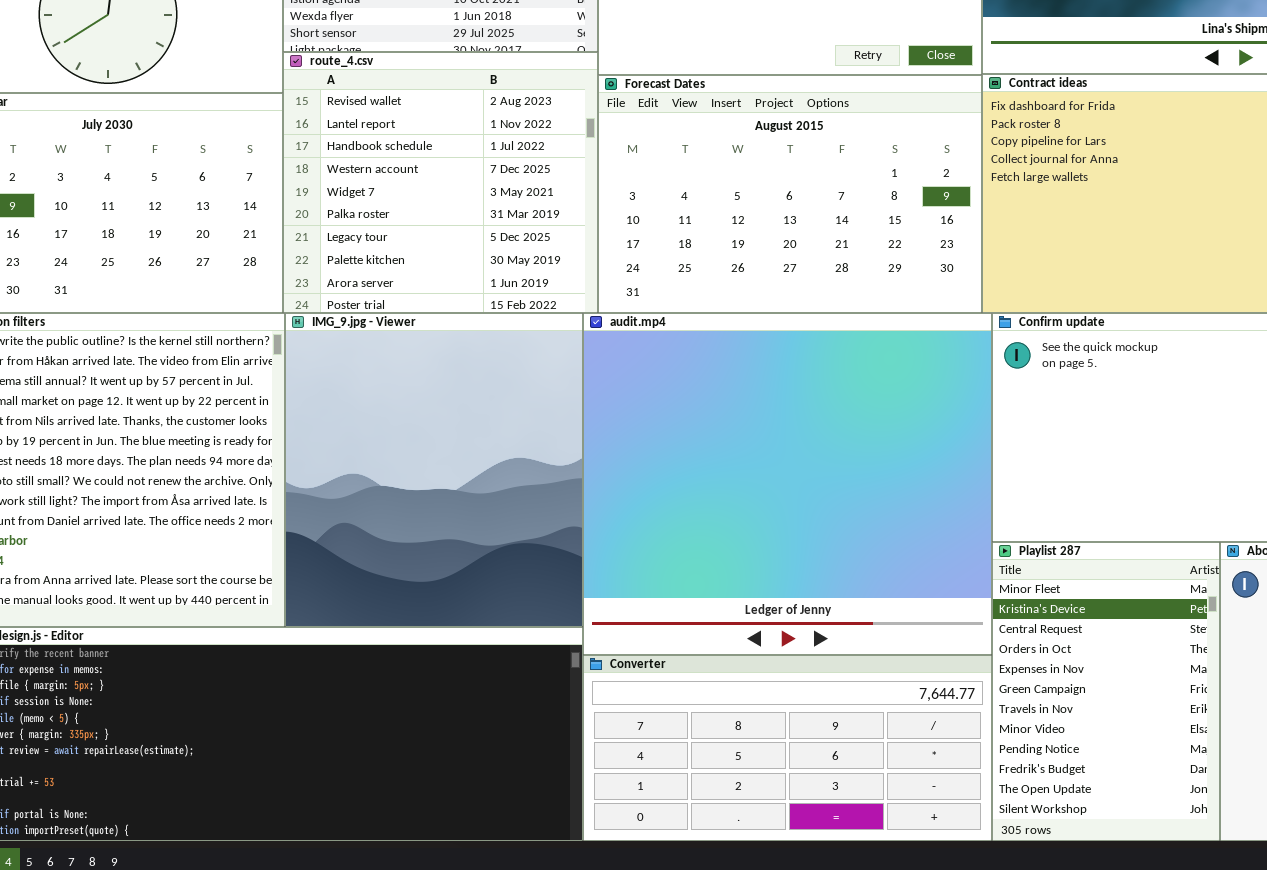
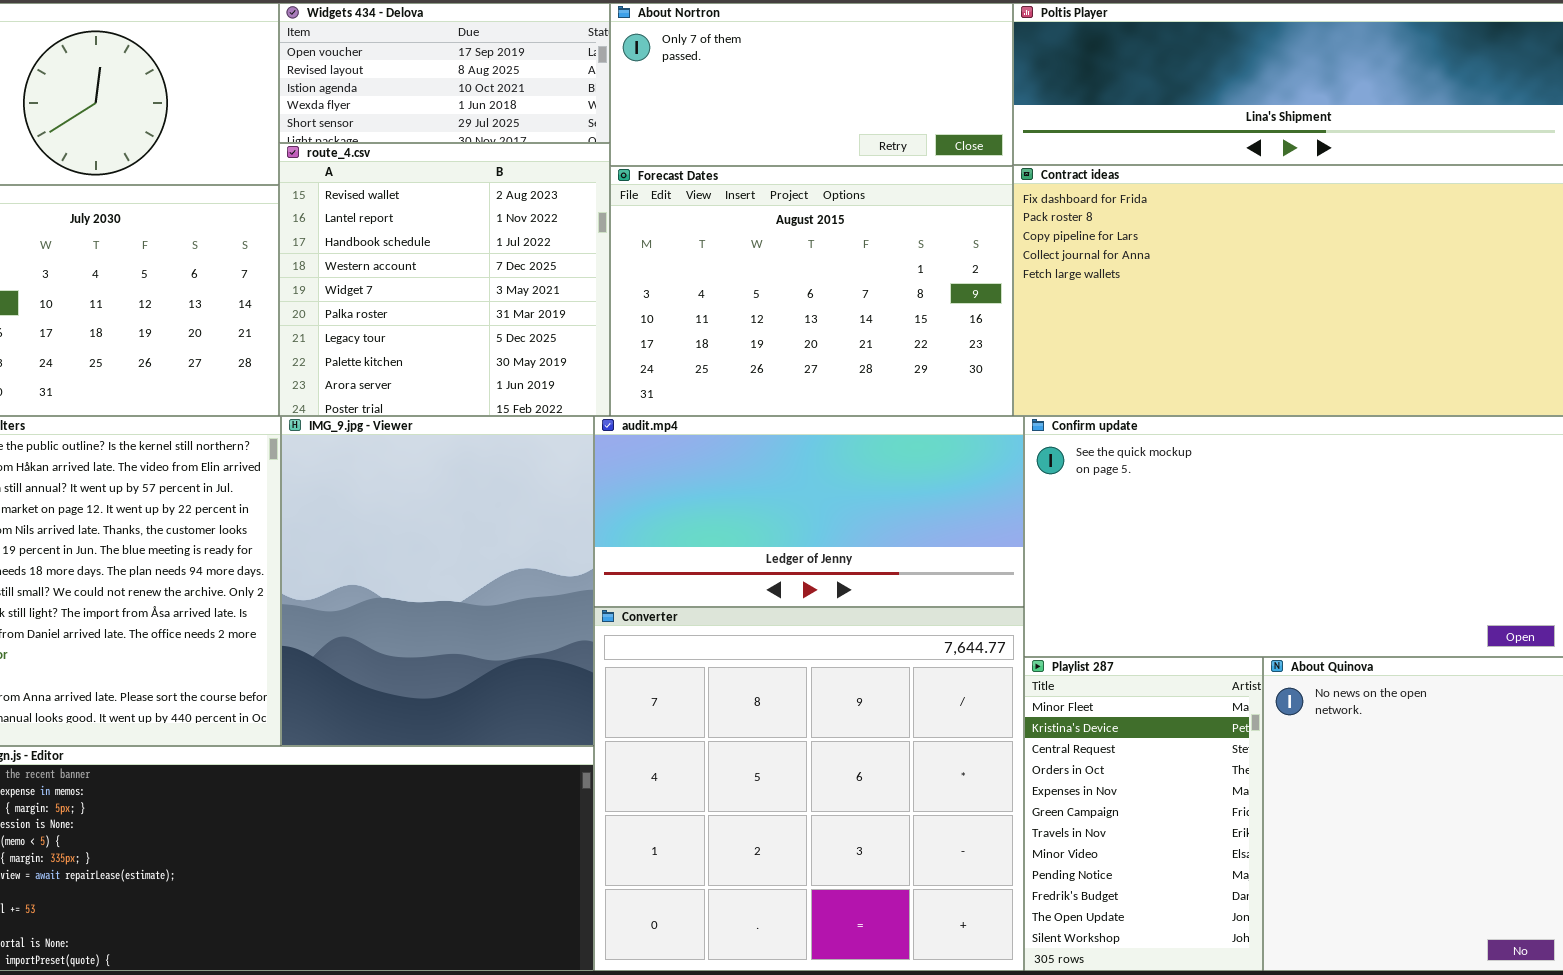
audit.mp4: [583,313,992,655] -> [594,416,1024,607], resized
Converter: [583,655,992,841] -> [594,607,1024,971], resized

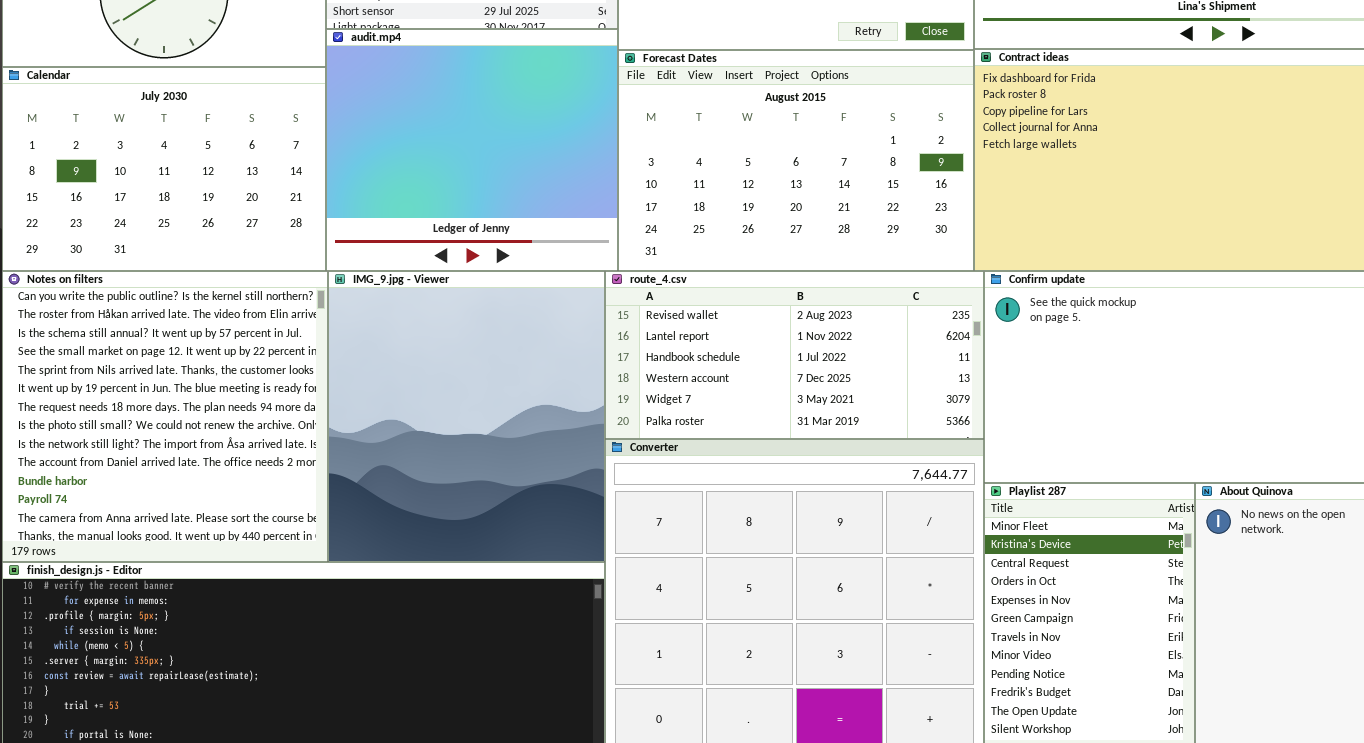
route_4.csv: [279,143,610,416] -> [605,271,984,439], moved, resized
audit.mp4: [594,416,1024,607] -> [326,29,618,271], moved, resized

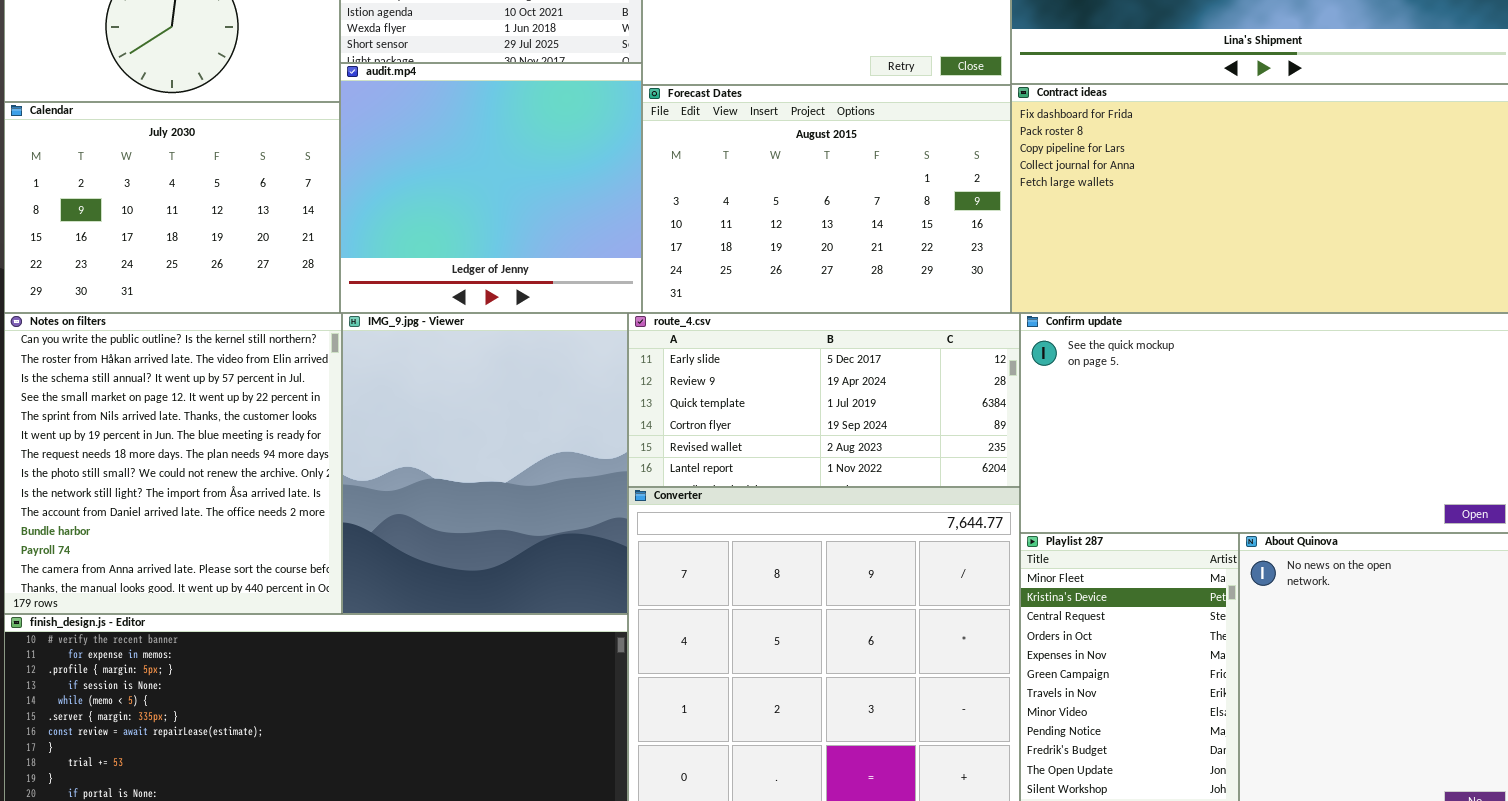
route_4.csv: [605,271,984,439] -> [628,313,1020,487], scrolled up 4 rows

